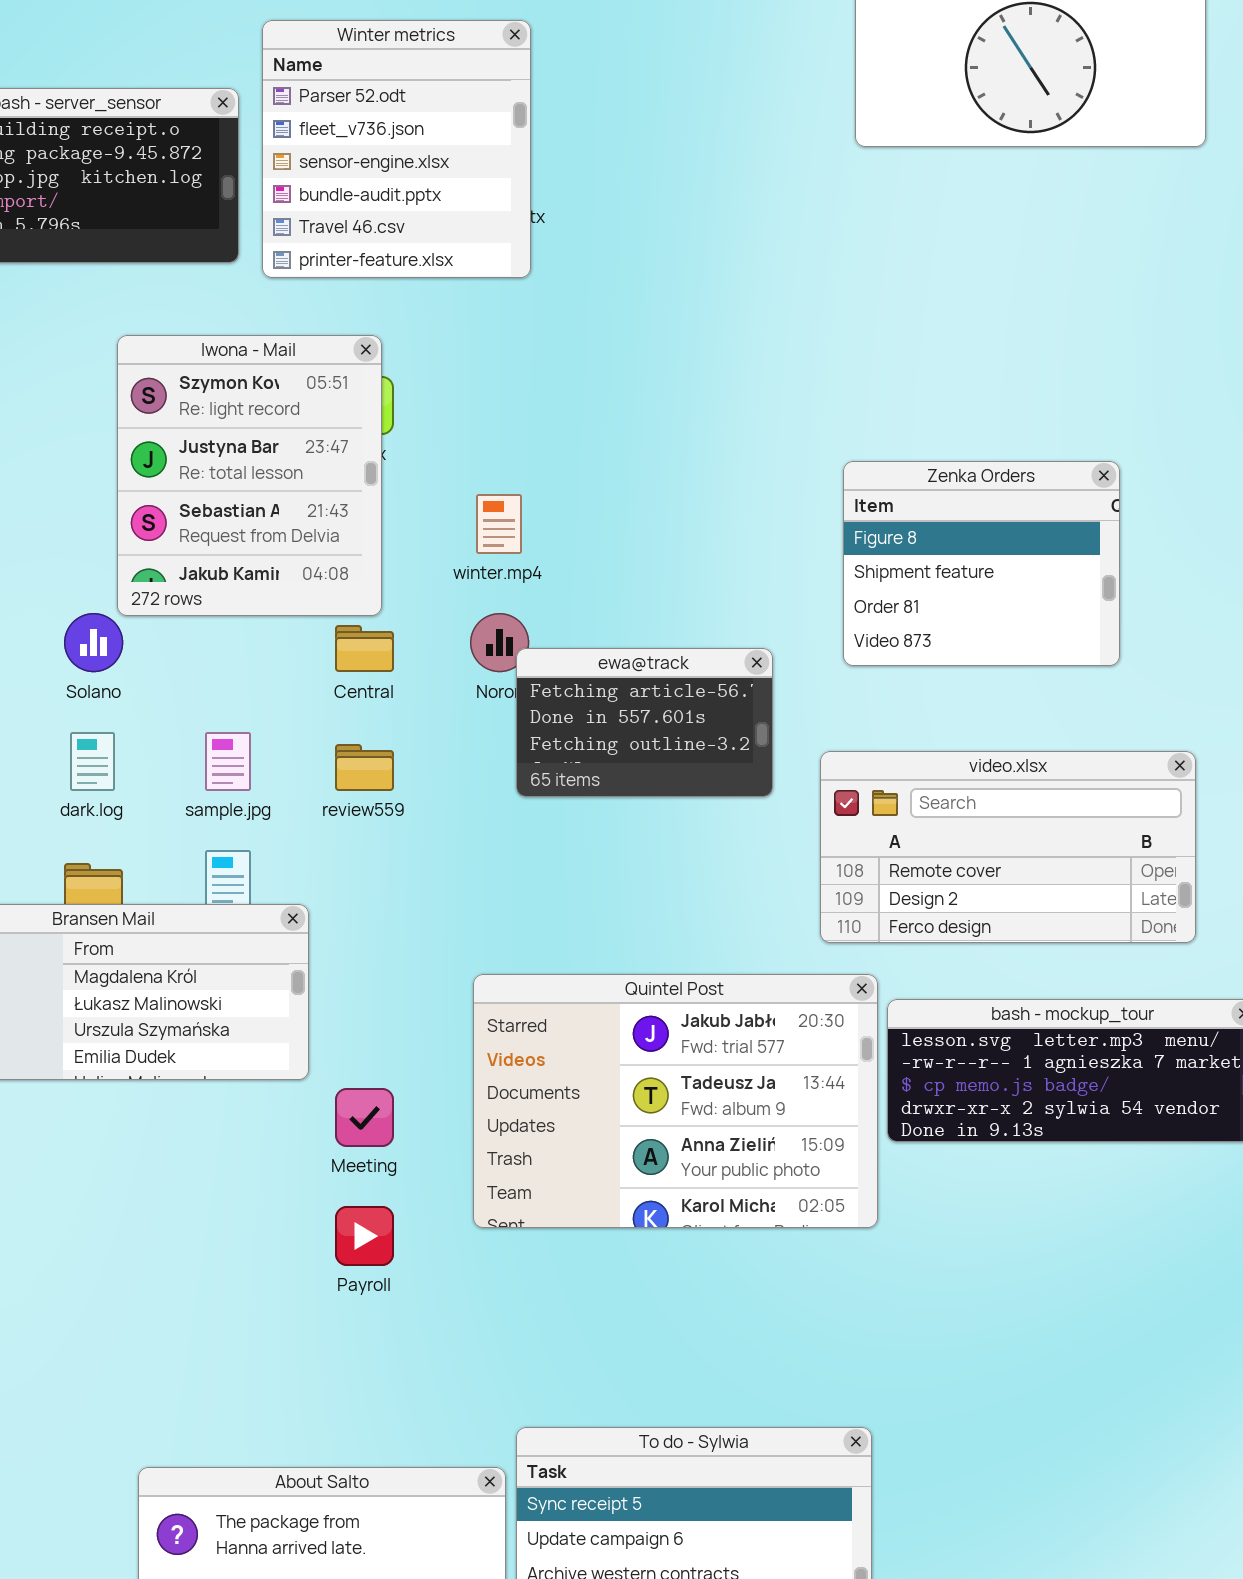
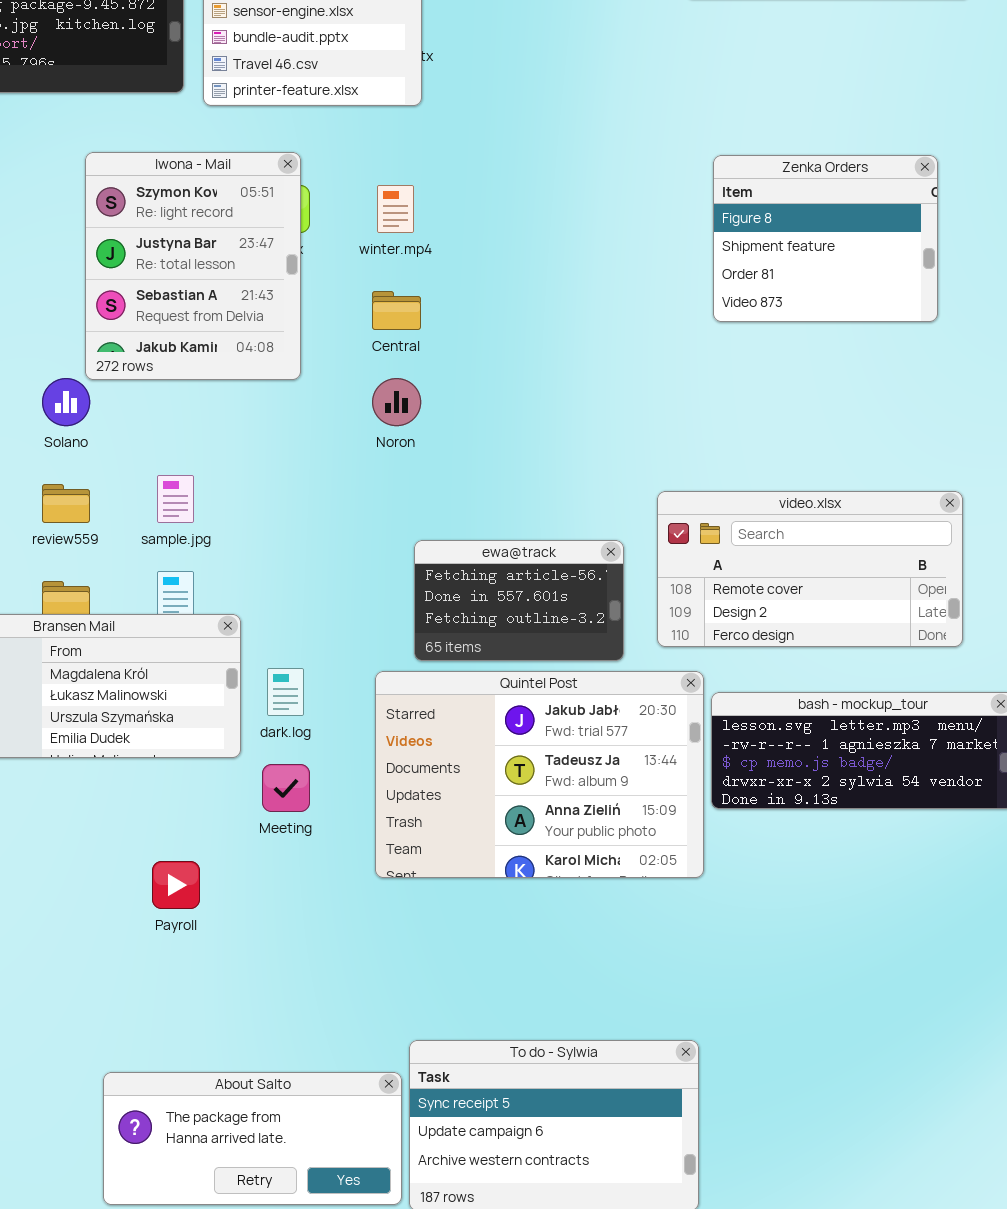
Zenka Orders: [843,461,1120,666] -> [713,155,938,322], moved
winter.mp4: [476,494,522,554] -> [377,185,414,233], moved
Central: [335,625,394,672] -> [372,291,421,330], moved
ewa@track: [516,648,773,797] -> [414,540,624,661], moved
dark.log: [70,732,115,791] -> [267,668,304,716], moved
review559: [335,744,394,791] -> [42,484,90,523], moved
Payroll: [335,1206,394,1266] -> [152,861,200,909], moved

